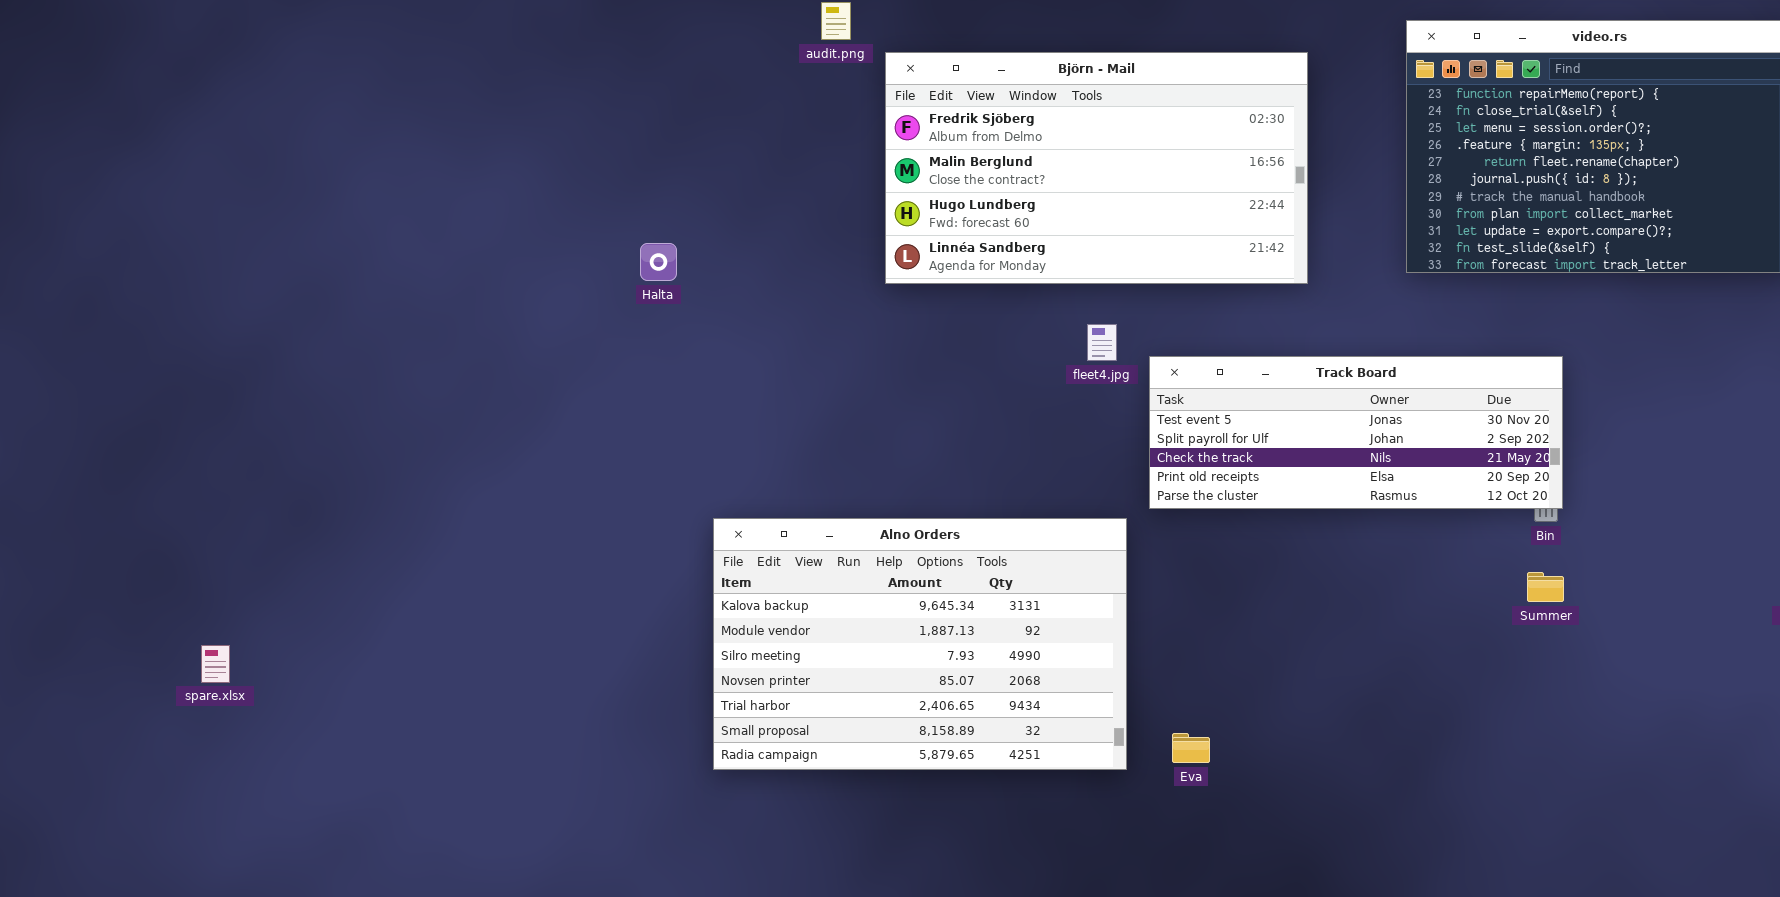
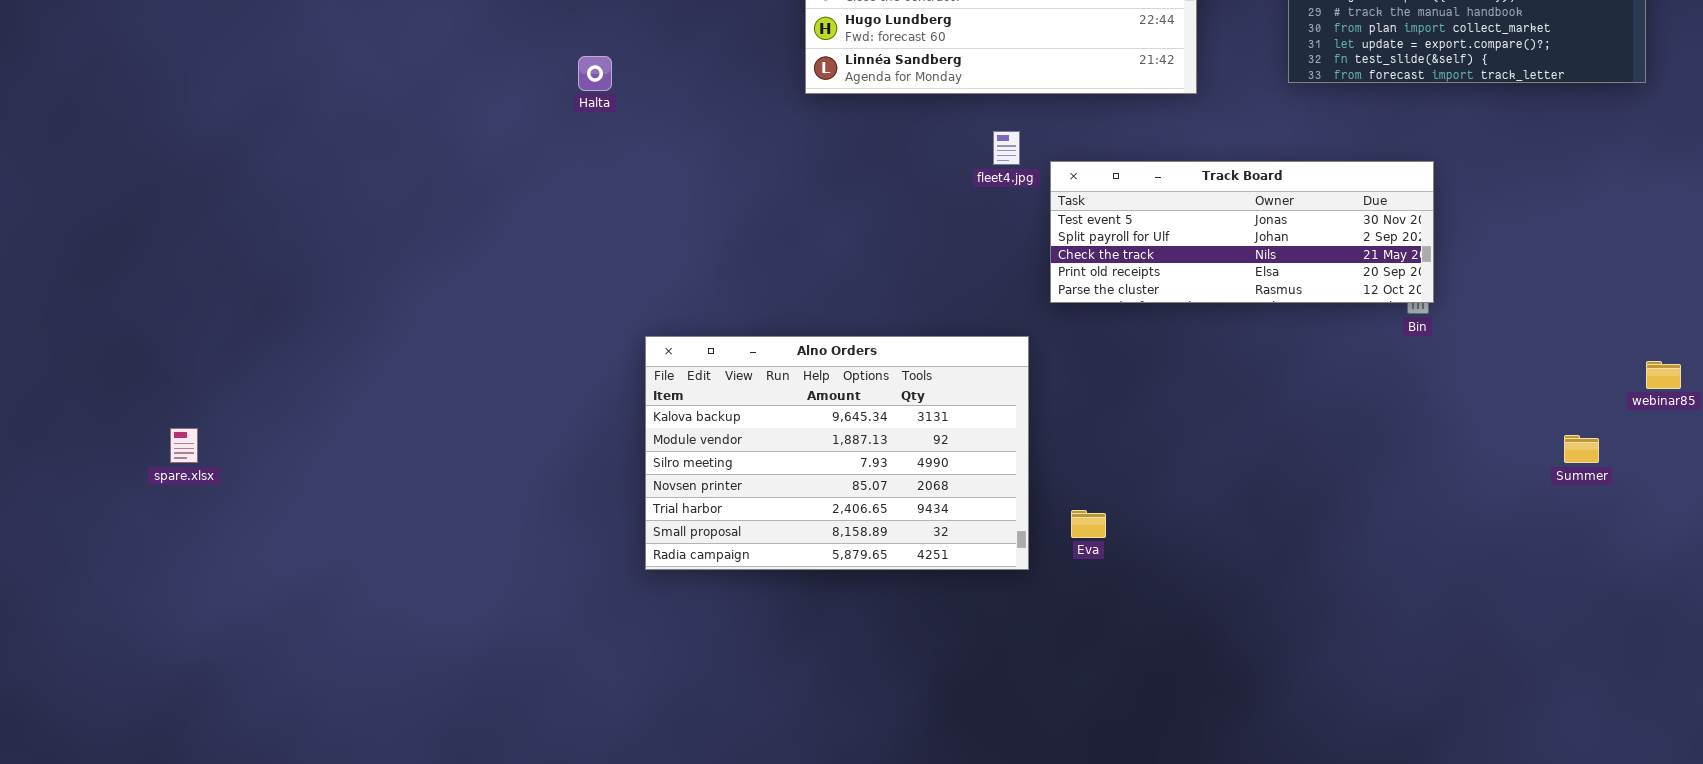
Alno Orders: [713,518,1127,770] -> [645,336,1029,570], moved
Summer: [1527,572,1564,602] -> [1564,435,1599,463], moved

